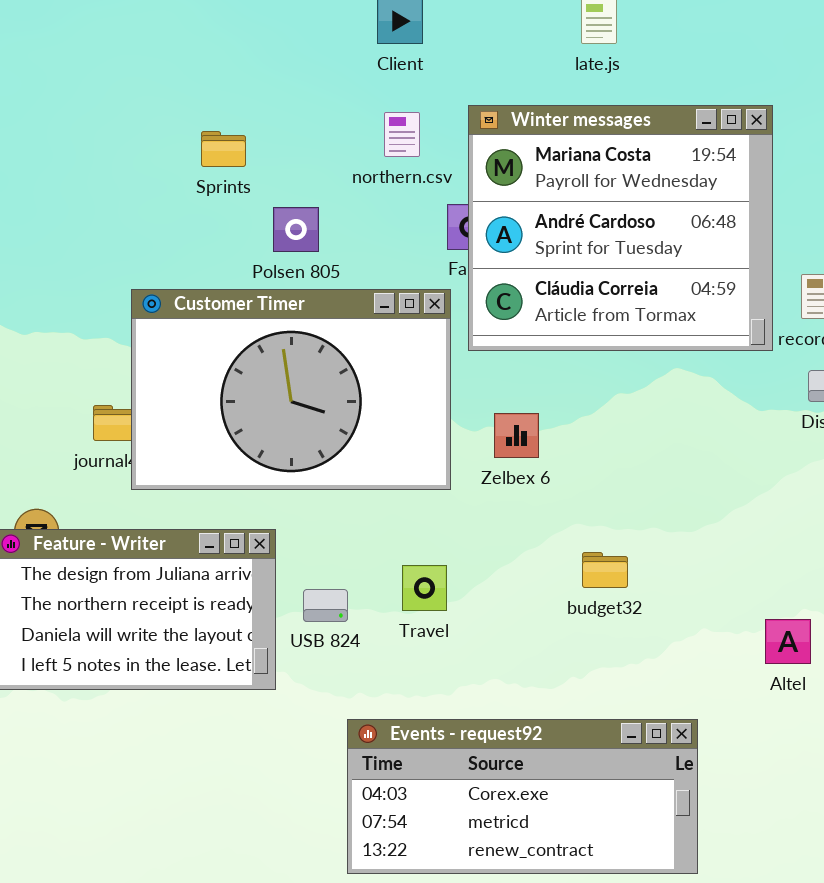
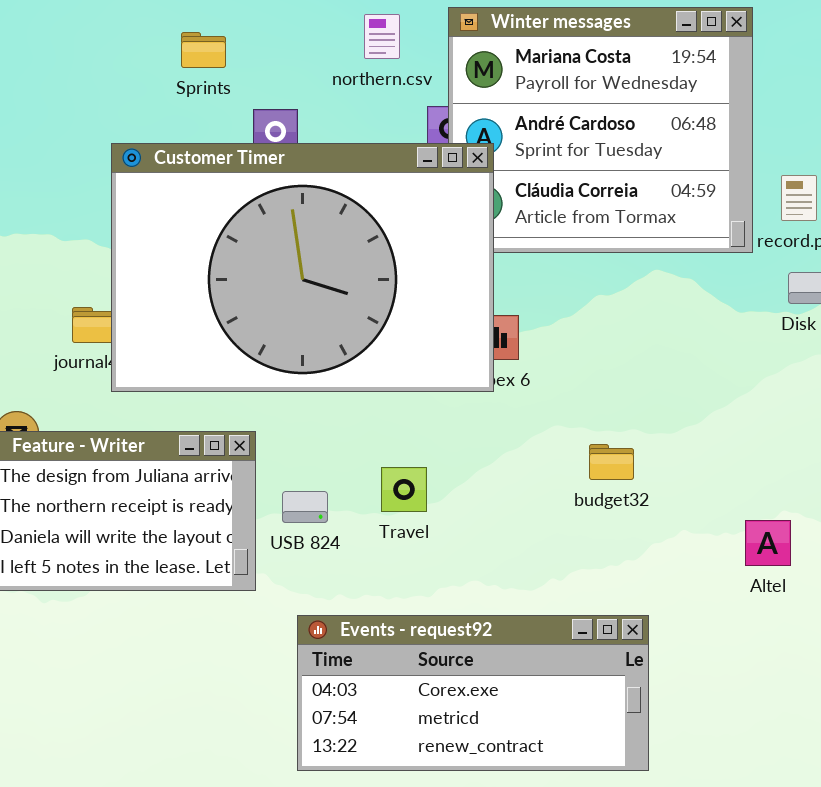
Customer Timer: [131,289,451,490] -> [111,143,494,392], resized
budget32: [582,552,628,588] -> [589,444,634,480], moved
Events - request92: [347,719,698,874] -> [297,615,649,771], moved

